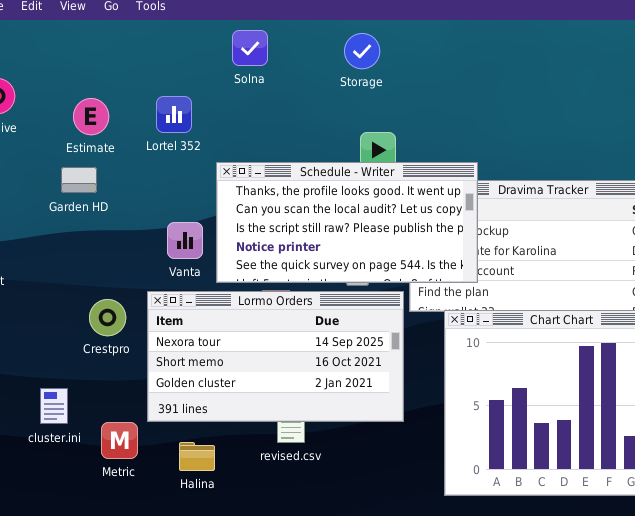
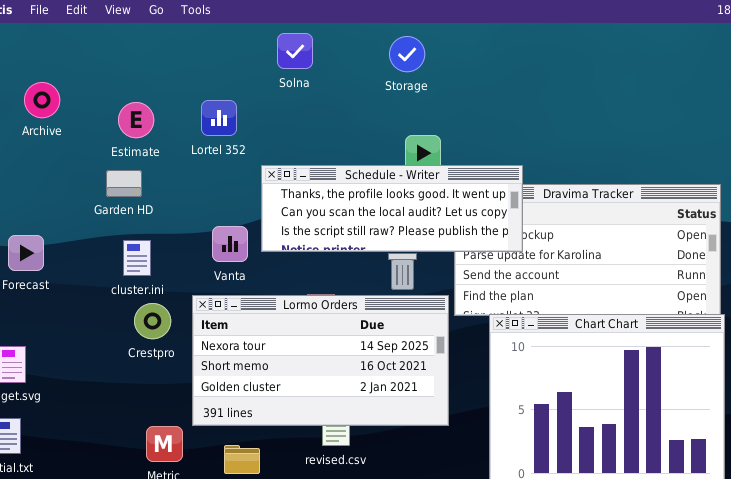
Schedule - Writer: [216,162,478,283] -> [261,165,523,252], resized
cluster.ini: [40,388,68,424] -> [123,240,151,276], moved

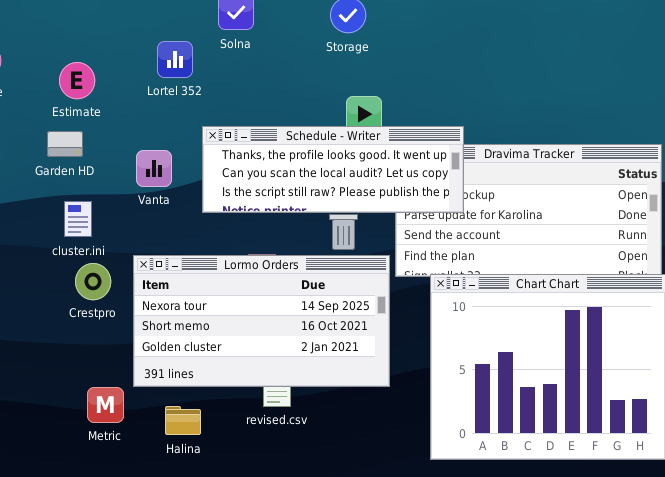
Lortel 352: [201,100,237,136] -> [157,41,193,78], moved
Vanta: [212,226,248,262] -> [136,150,172,187], moved

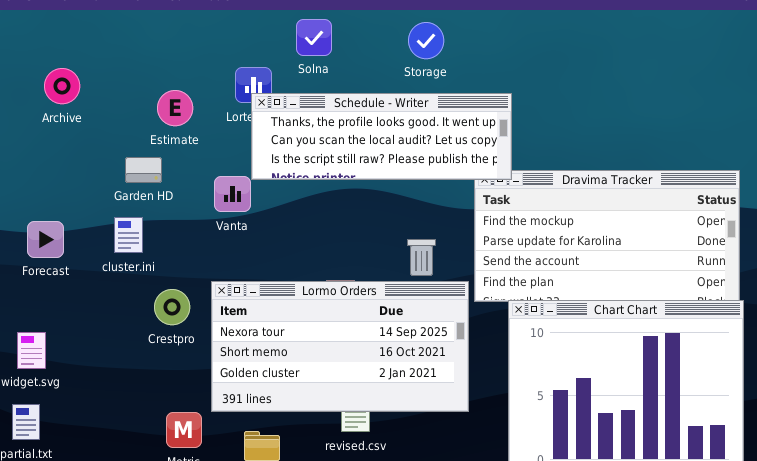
Estimate: [59,62,95,99] -> [157,90,193,126], moved
Schedule - Writer: [202,126,464,213] -> [251,93,512,180], moved
cluster.ini: [64,201,92,237] -> [114,217,143,253], moved

